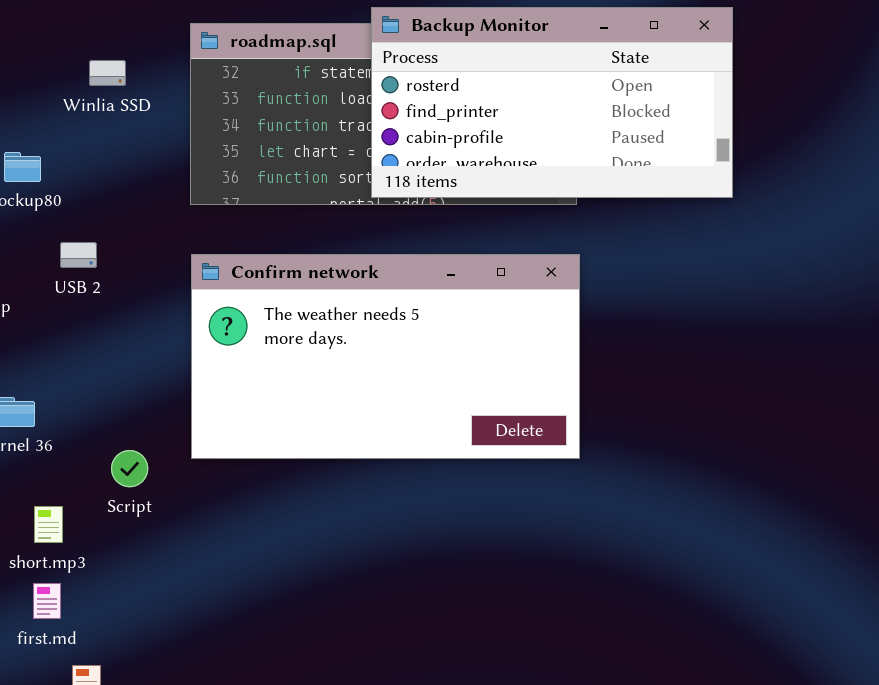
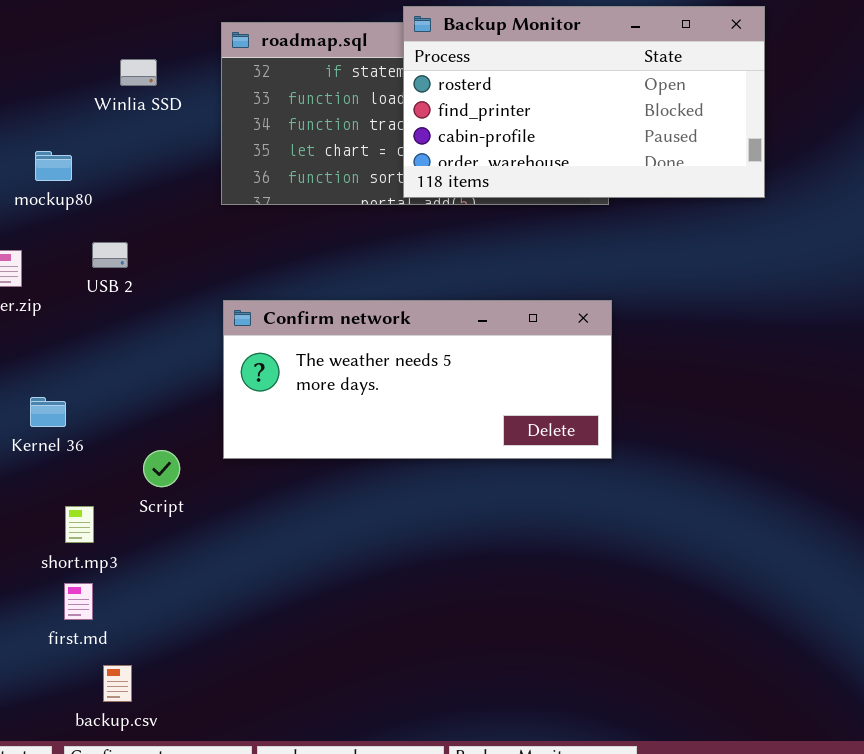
Confirm network: [191,254,580,459] -> [223,300,612,459], resized

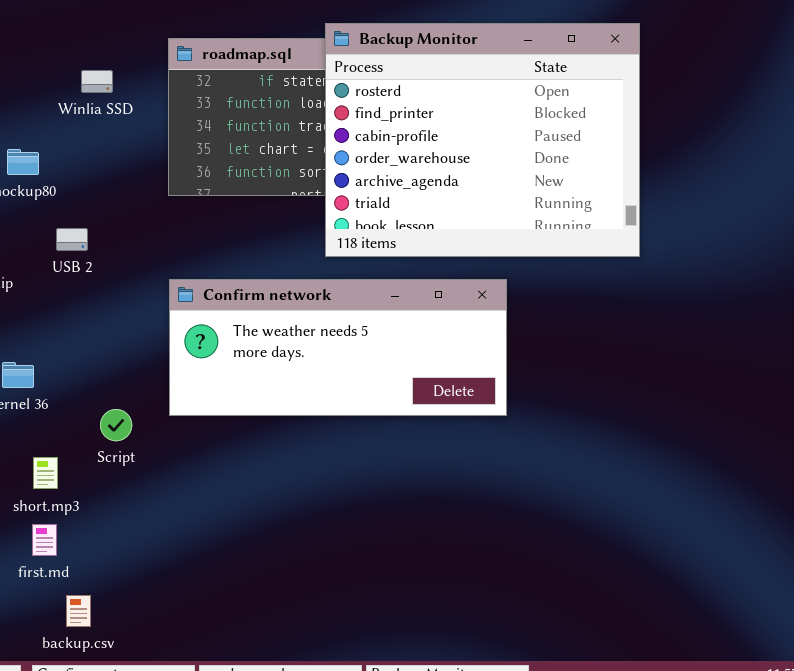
Backup Monitor: [403,6,765,198] -> [325,23,640,257], resized

